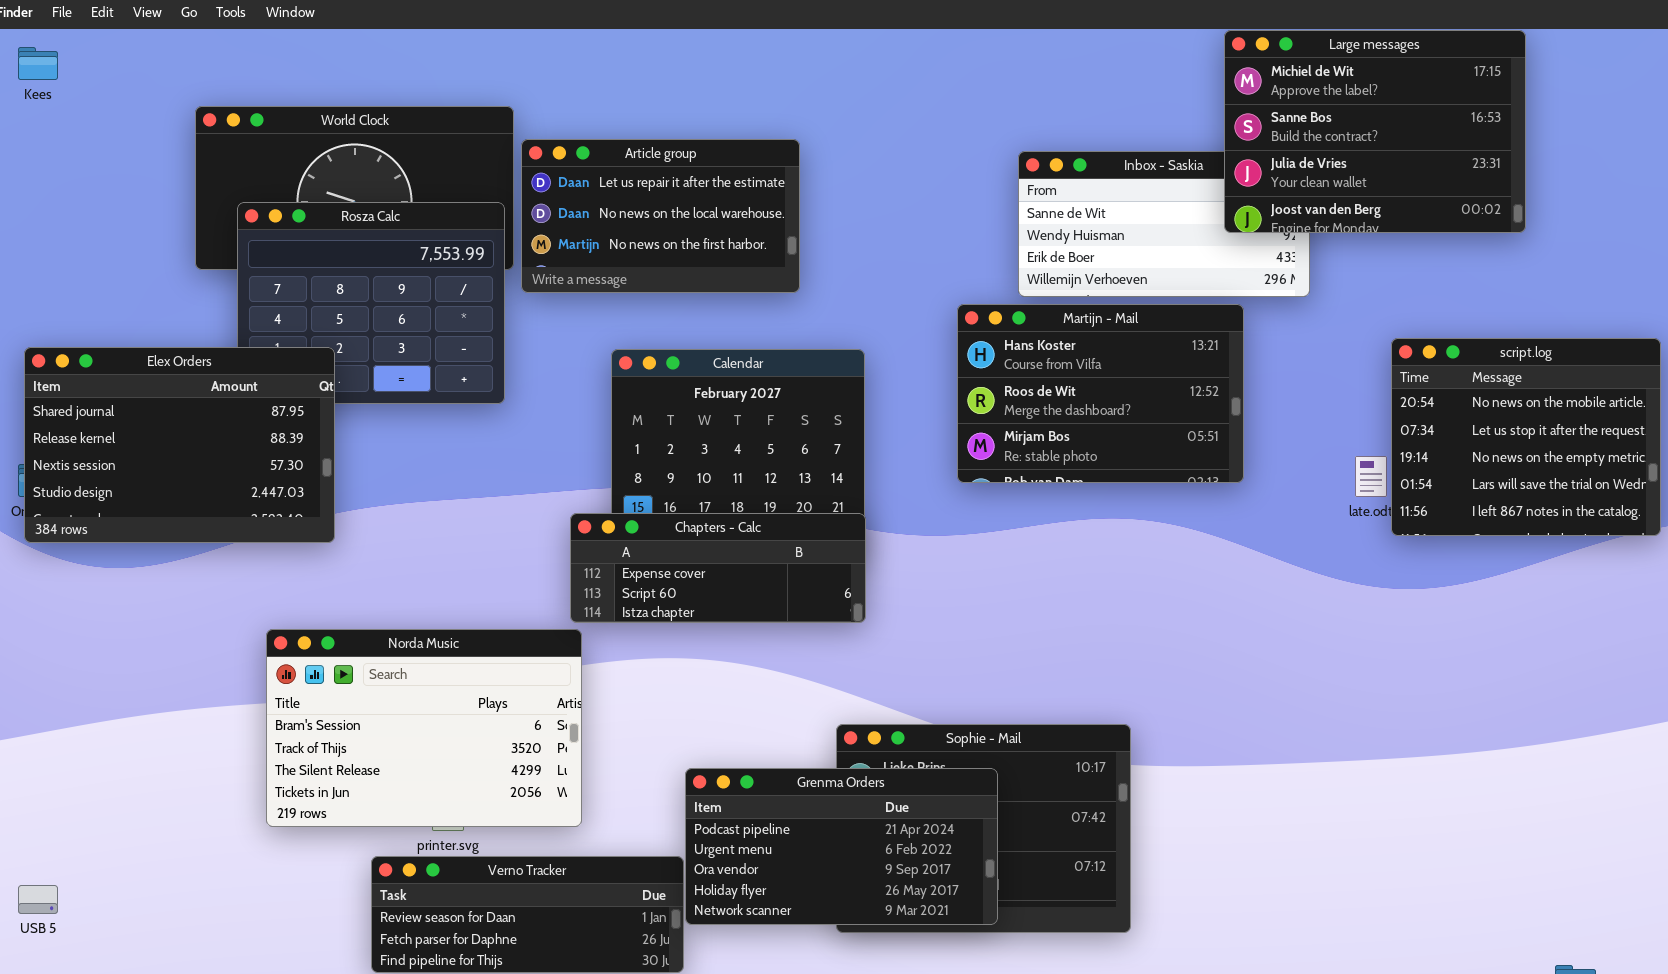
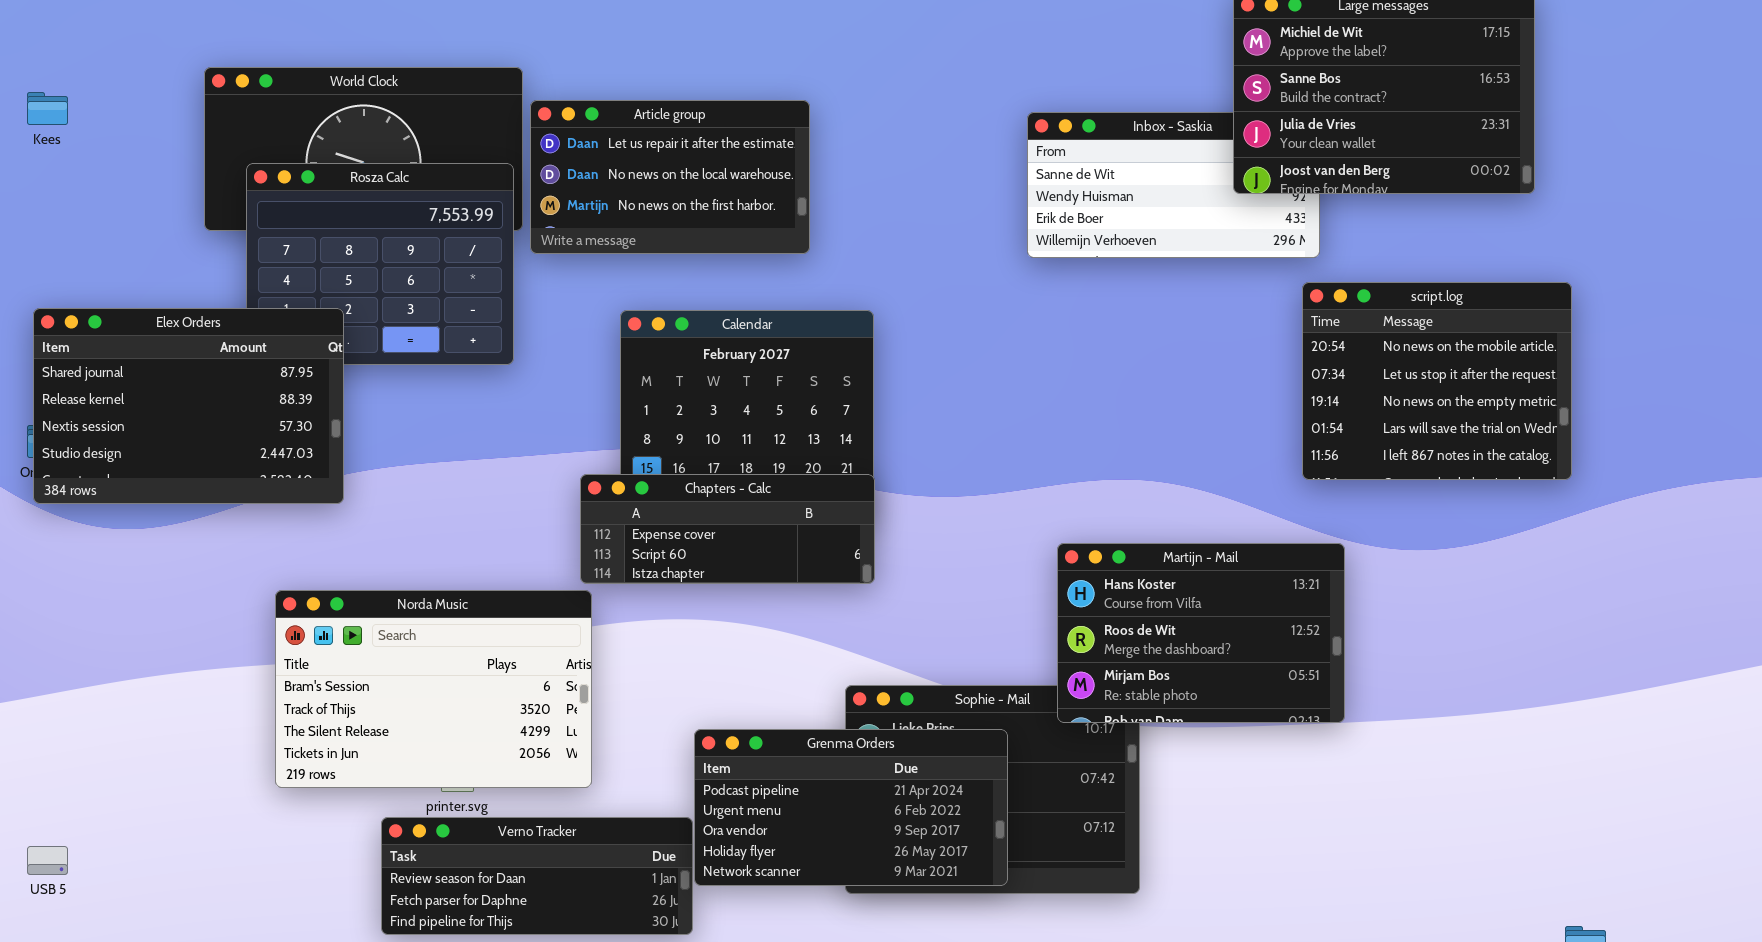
Kees: [18,47,58,80] -> [27,92,68,125], moved
Martijn - Mail: [957,304,1244,483] -> [1057,543,1345,723], moved
script.log: [1391,338,1661,536] -> [1302,282,1572,480], moved

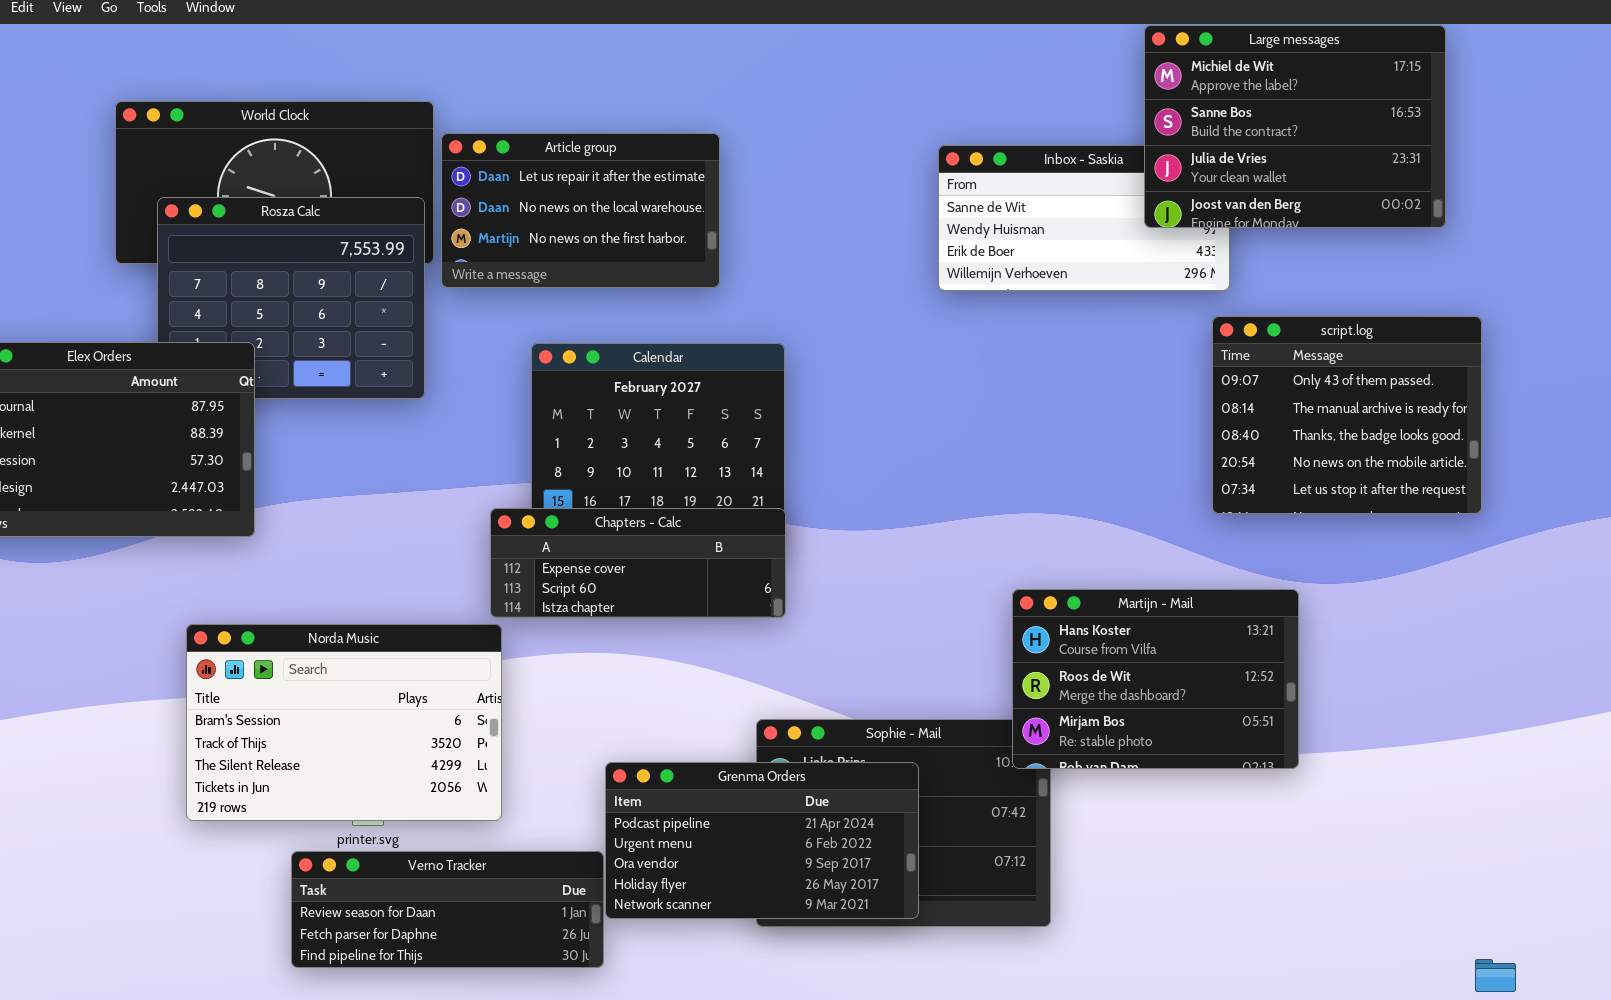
script.log: [1302,282,1572,480] -> [1212,316,1482,514], scrolled up 3 rows
Martijn - Mail: [1057,543,1345,723] -> [1012,589,1299,769], moved

